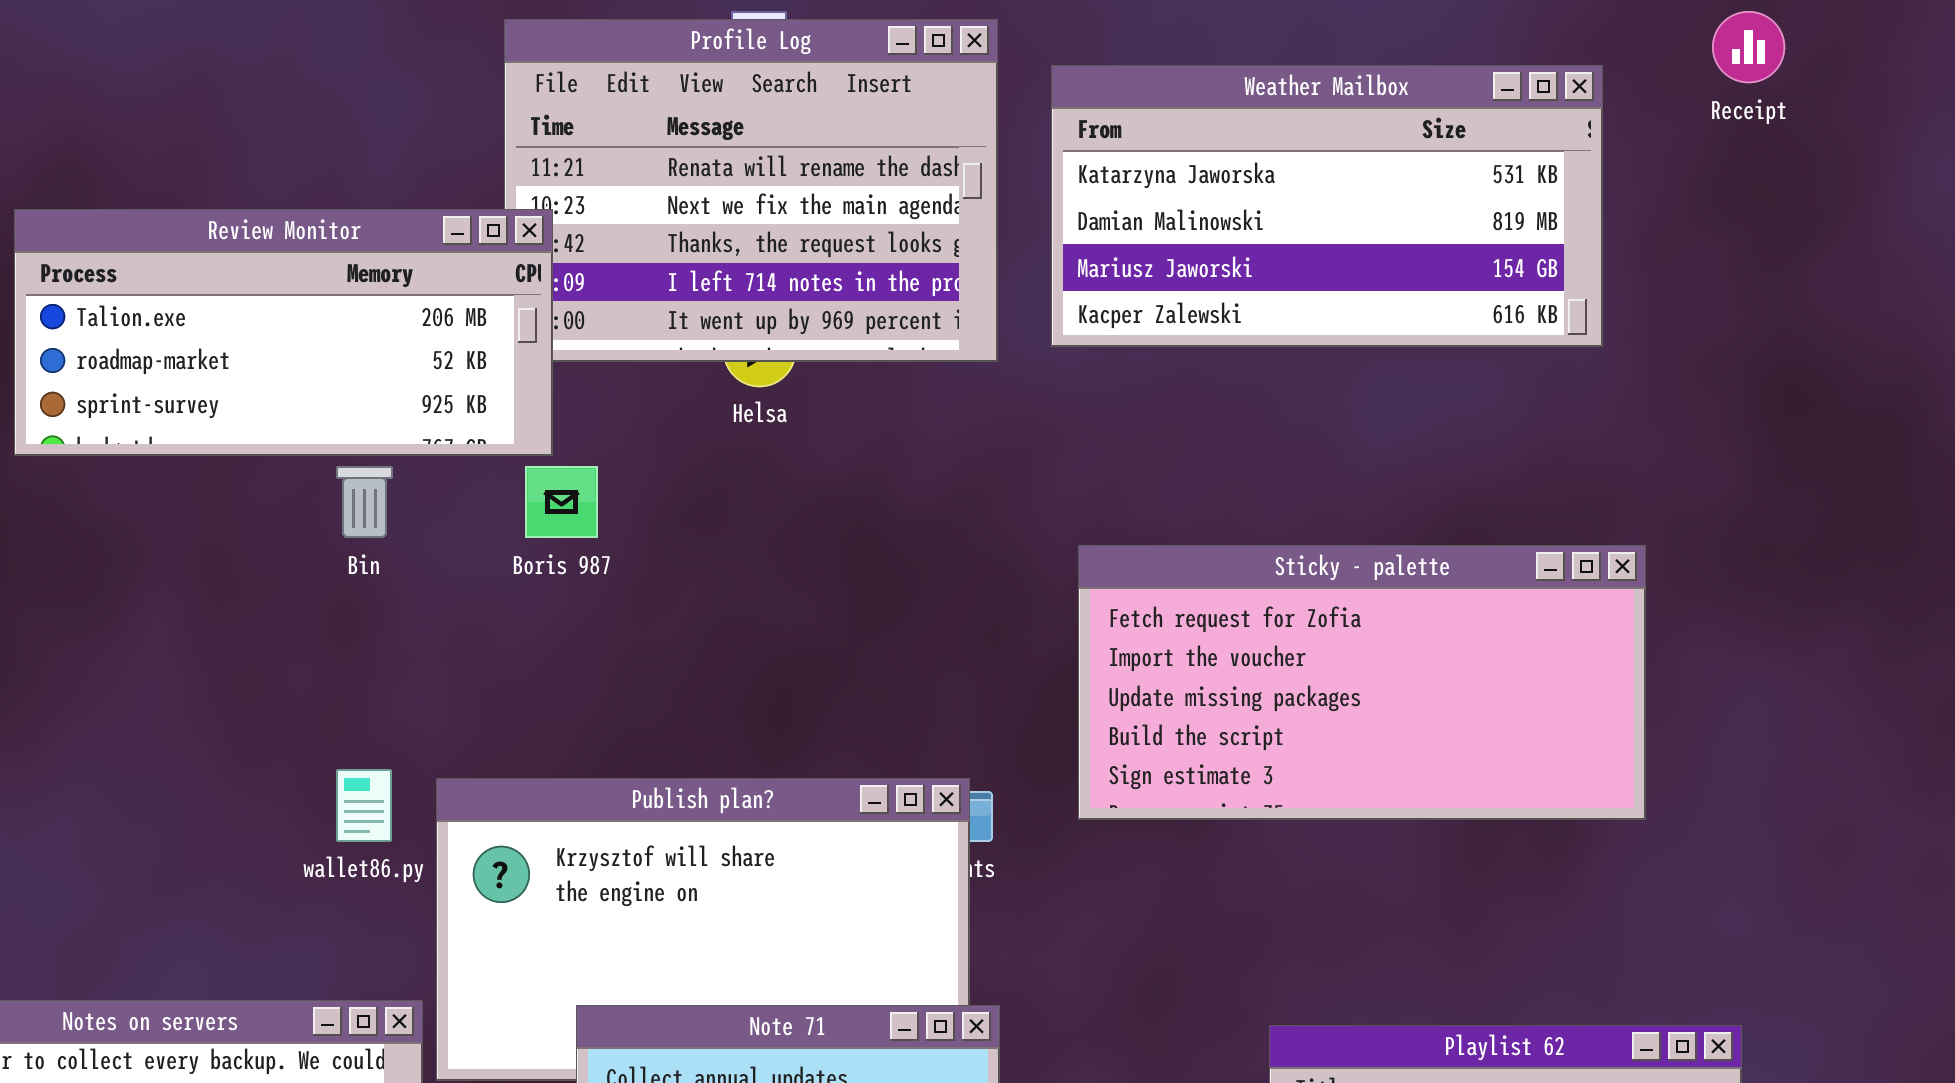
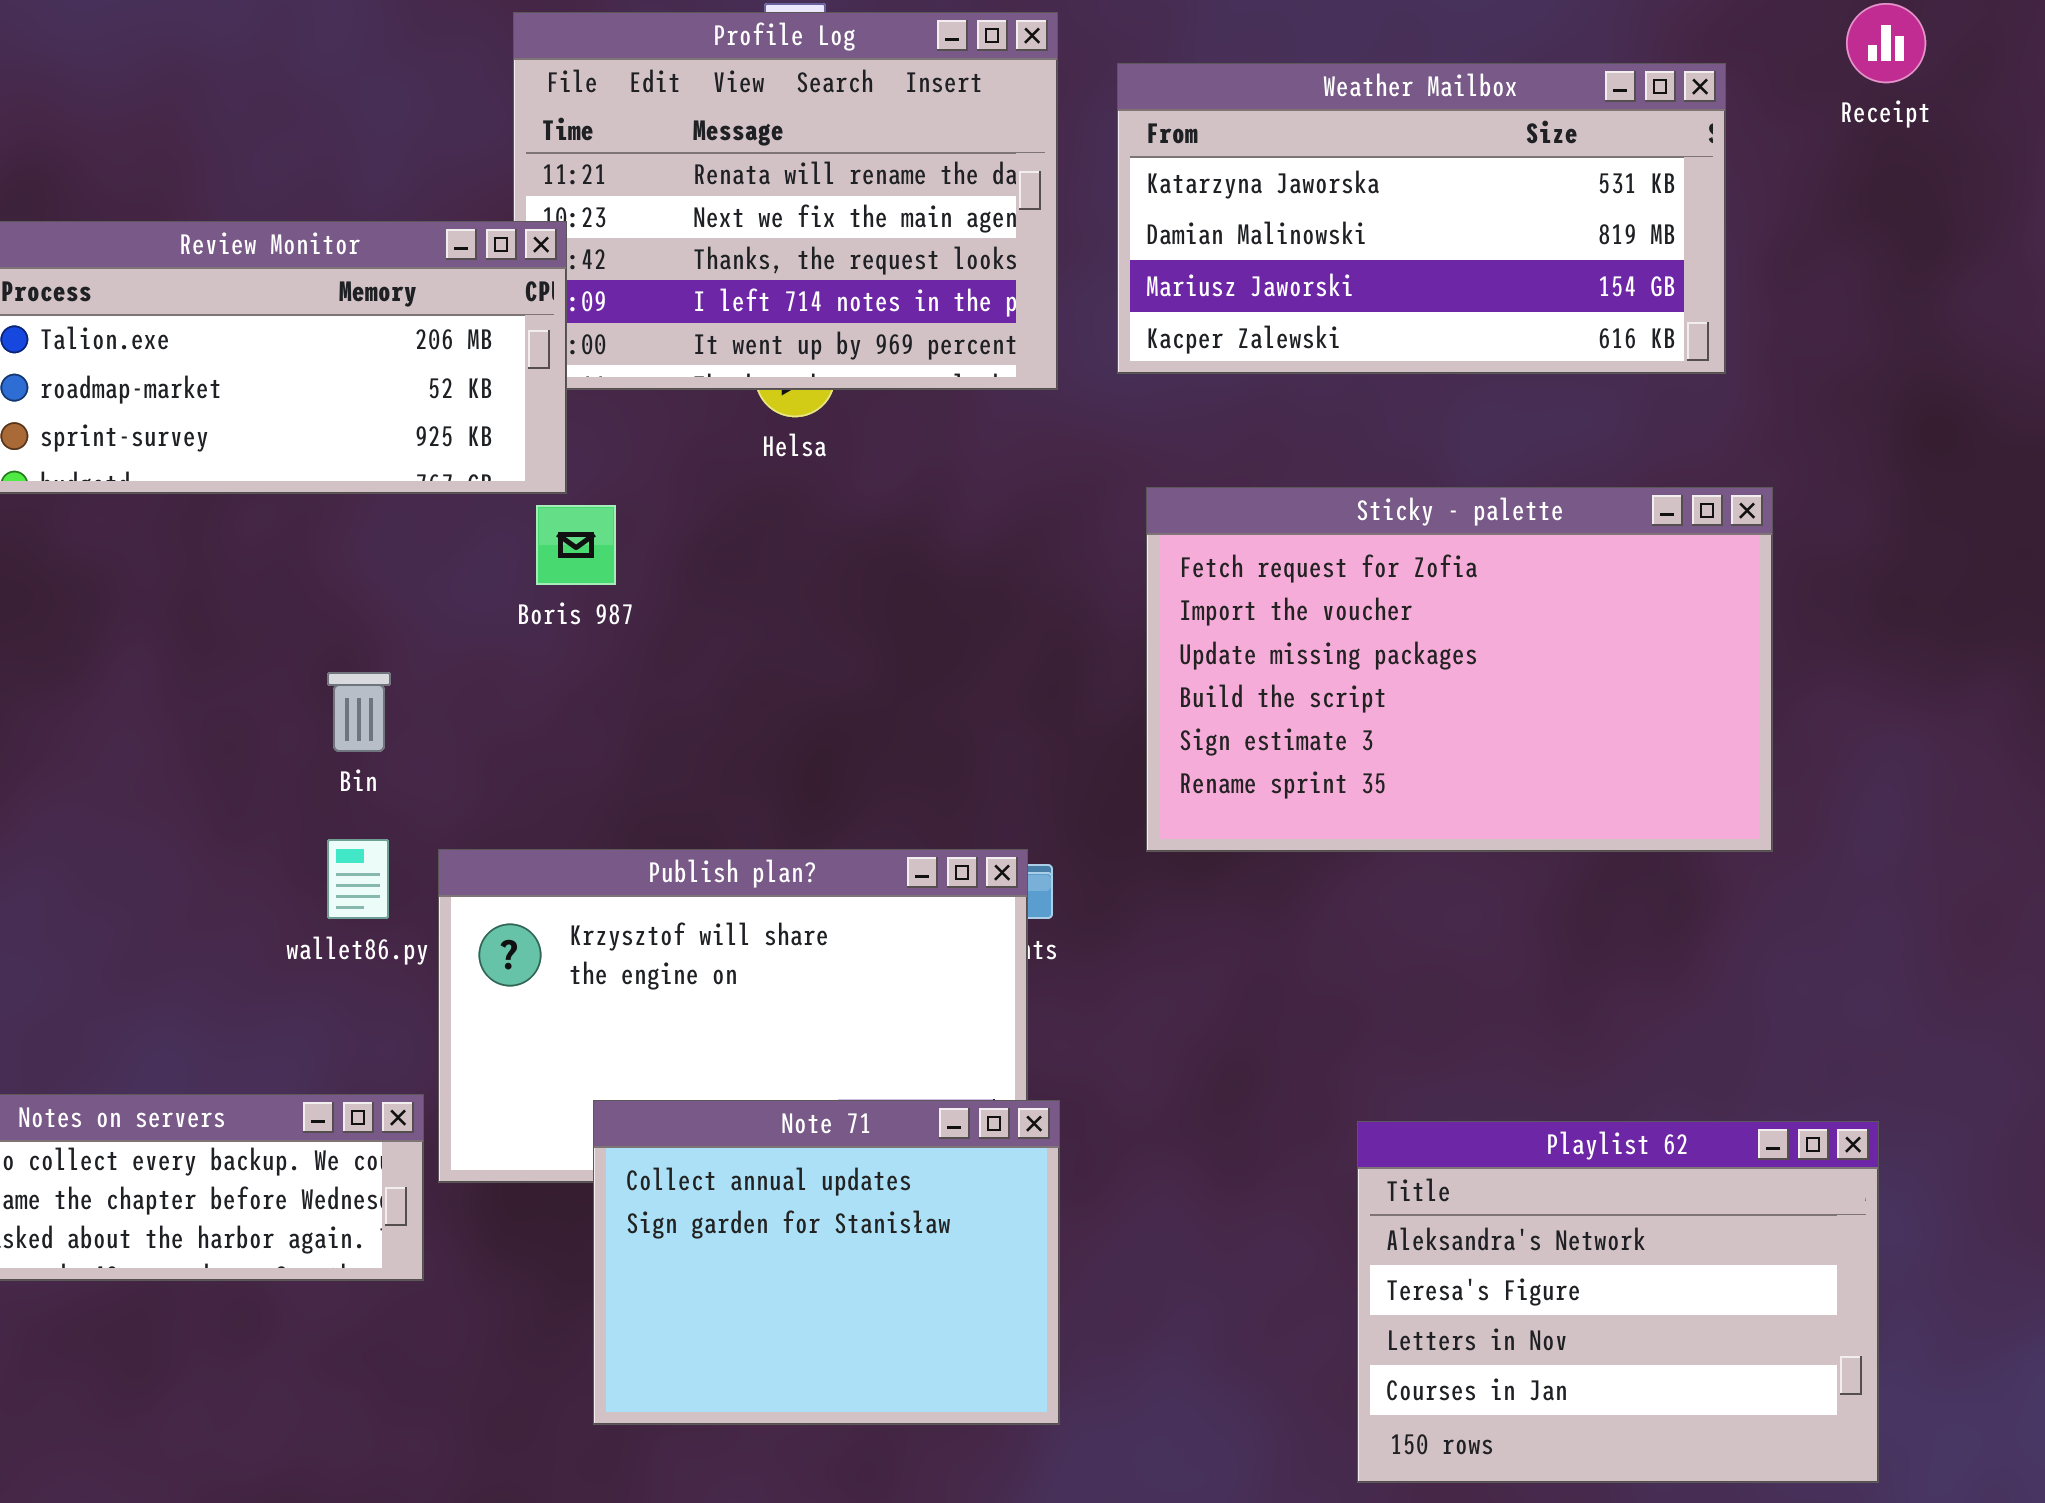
Bin: [336,466,393,538] -> [327,672,391,752], moved
Sticky - palette: [1078,545,1646,820] -> [1146,487,1773,852], moved, resized

